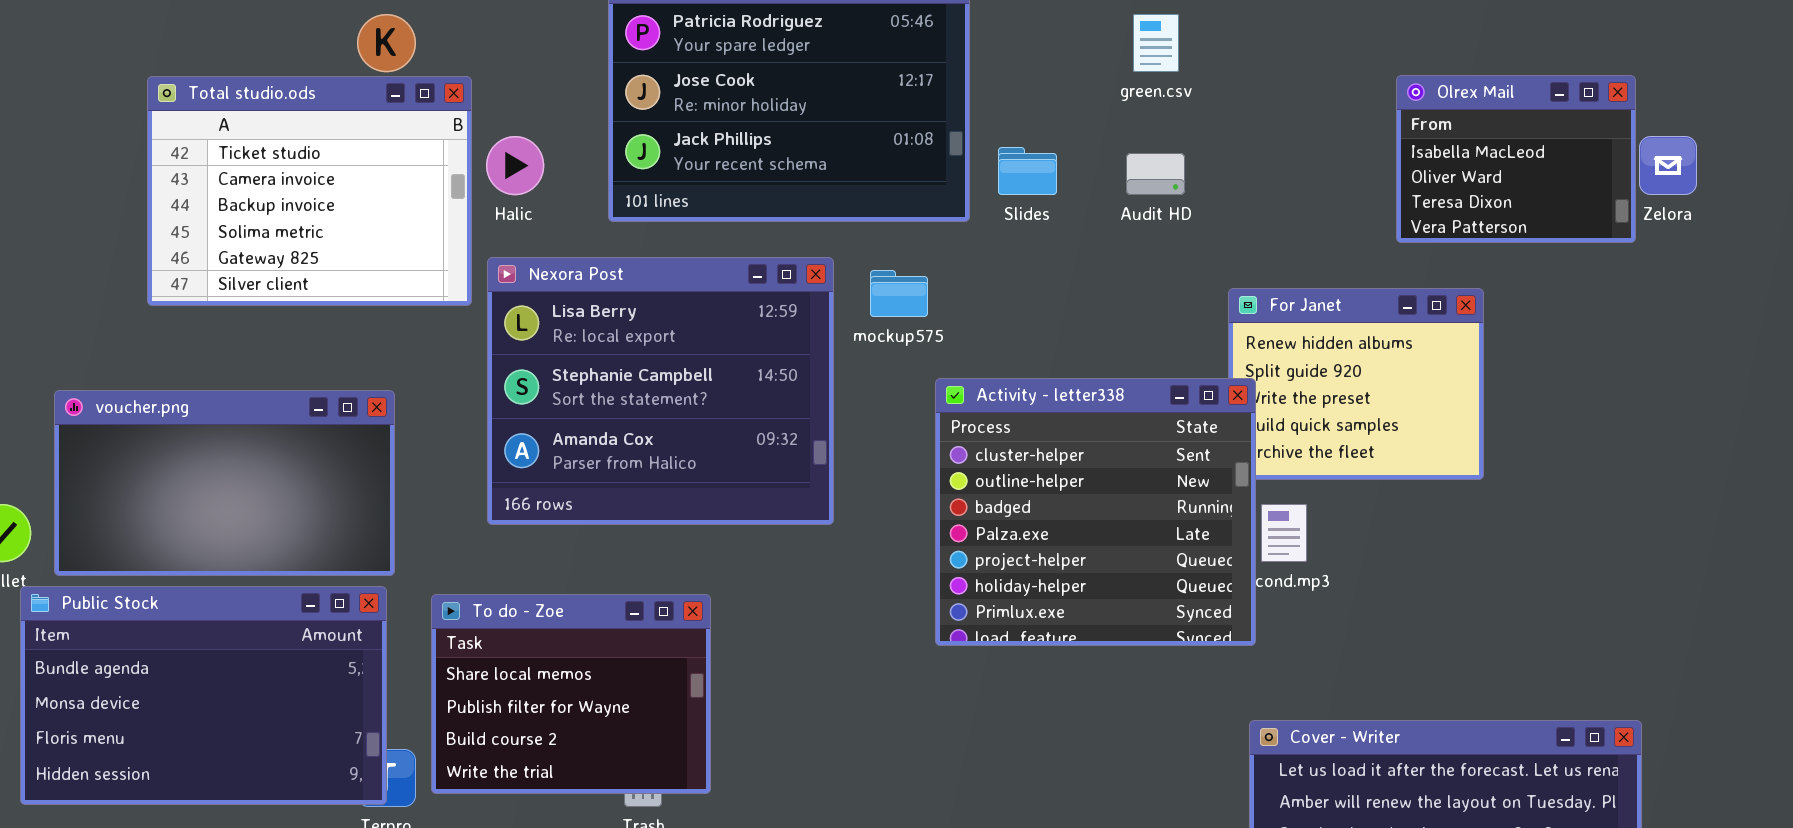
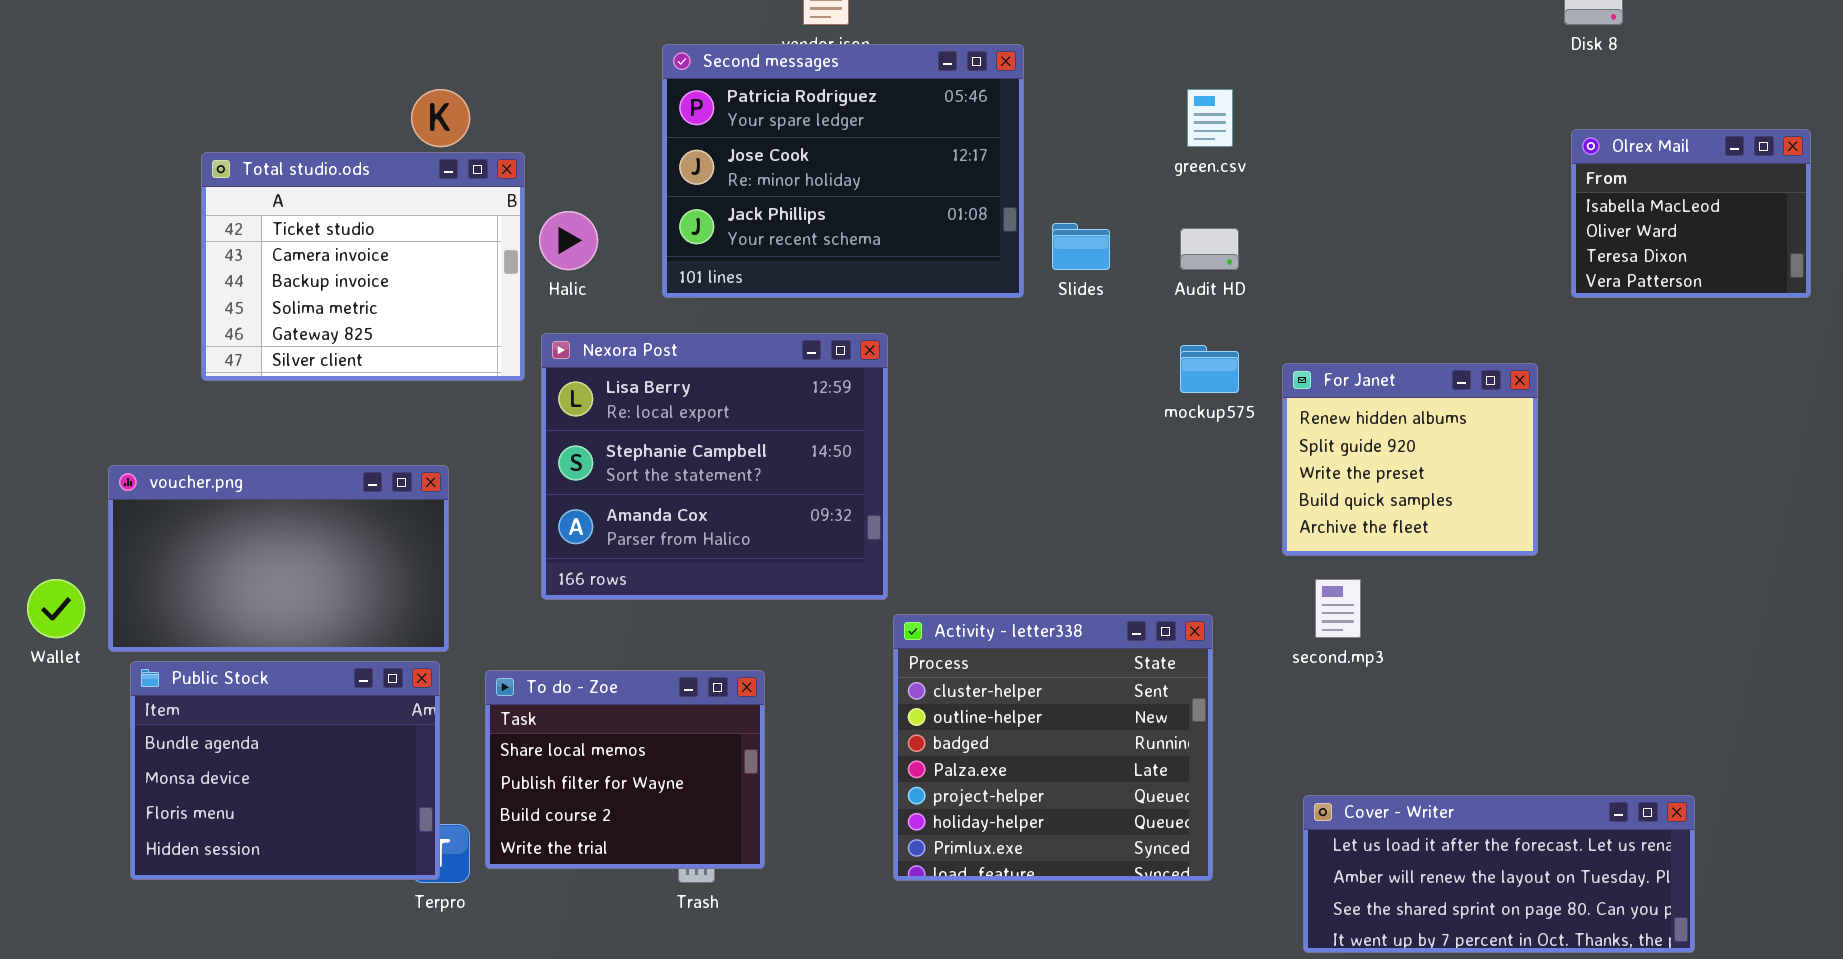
Olrex Mail: [1396,75,1636,243] -> [1571,129,1811,298], moved
mockup575: [870,270,928,317] -> [1180,345,1239,393], moved
Activity - letter338: [935,378,1256,646] -> [893,614,1213,881], moved
Public Stock: [20,586,387,805] -> [130,661,440,880], resized

